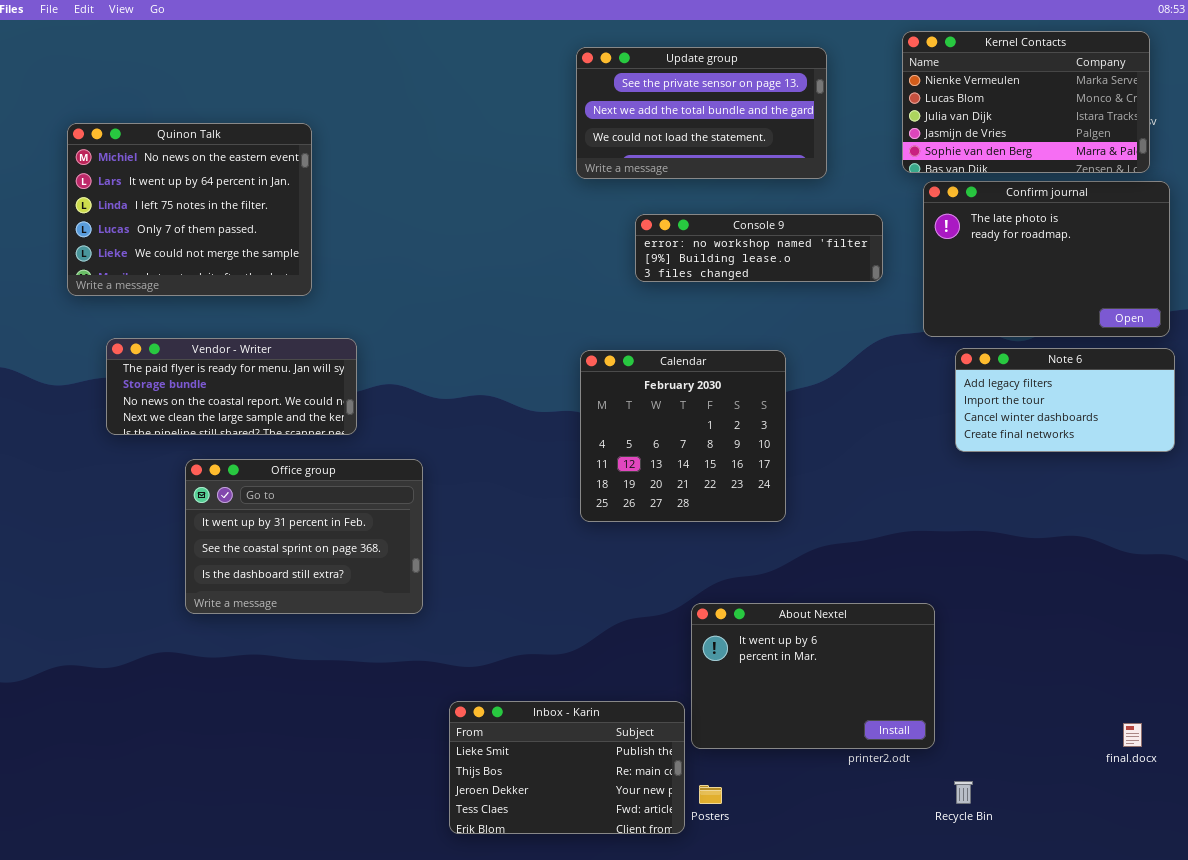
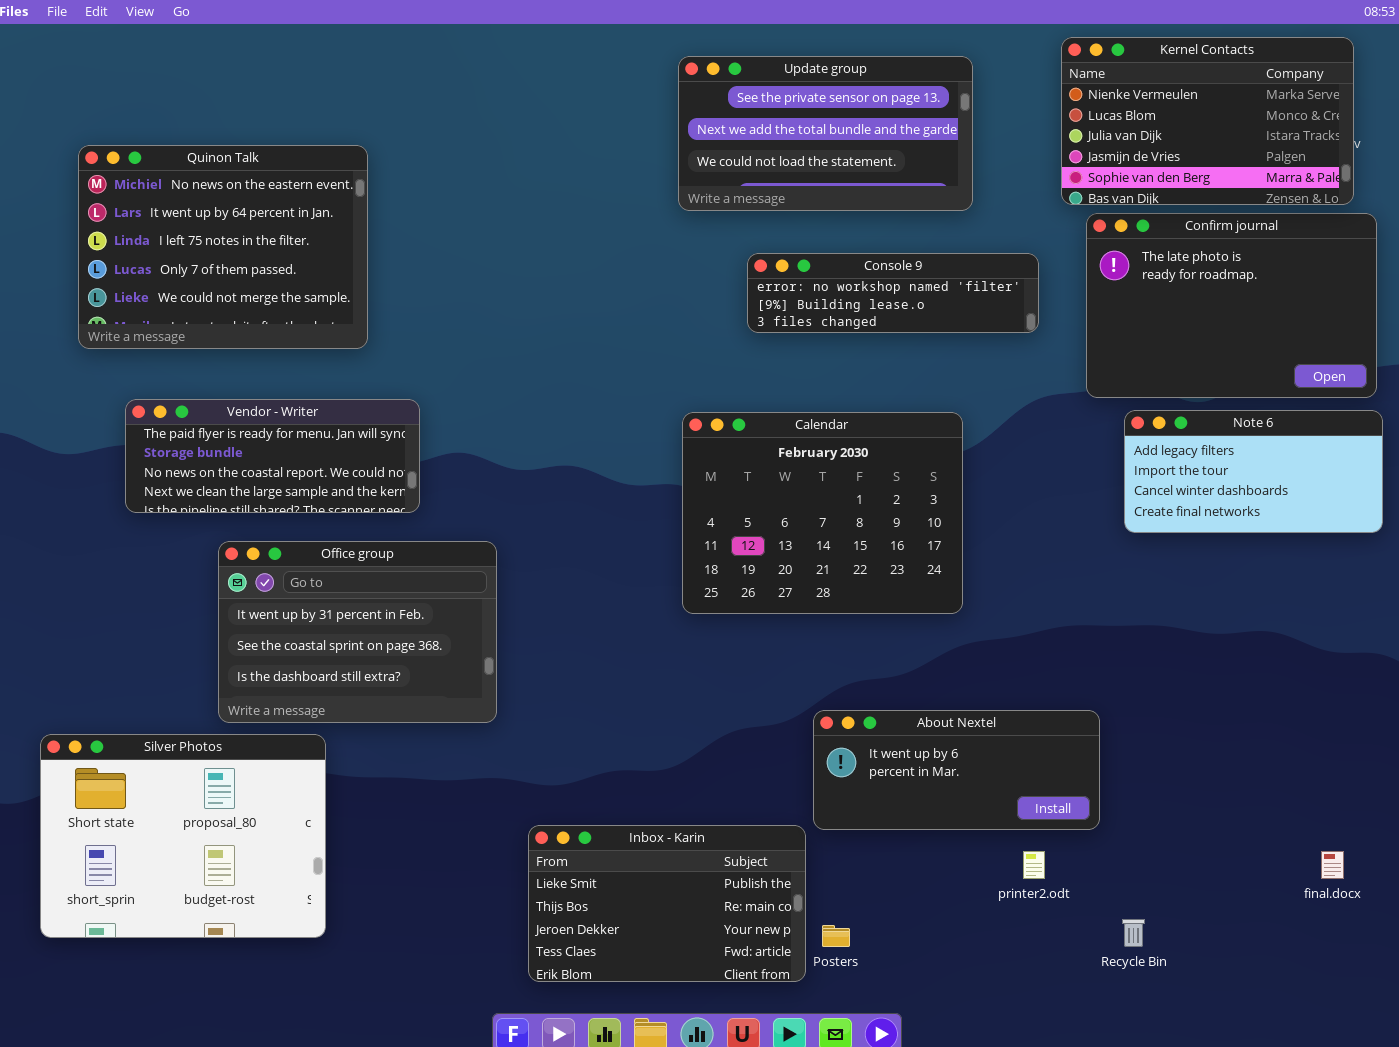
Calendar: [580,350,786,522] -> [682,412,963,614], resized
About Nextel: [691,603,935,749] -> [813,710,1100,830], resized
Silver Photos: none -> [40,734,326,938], opened

